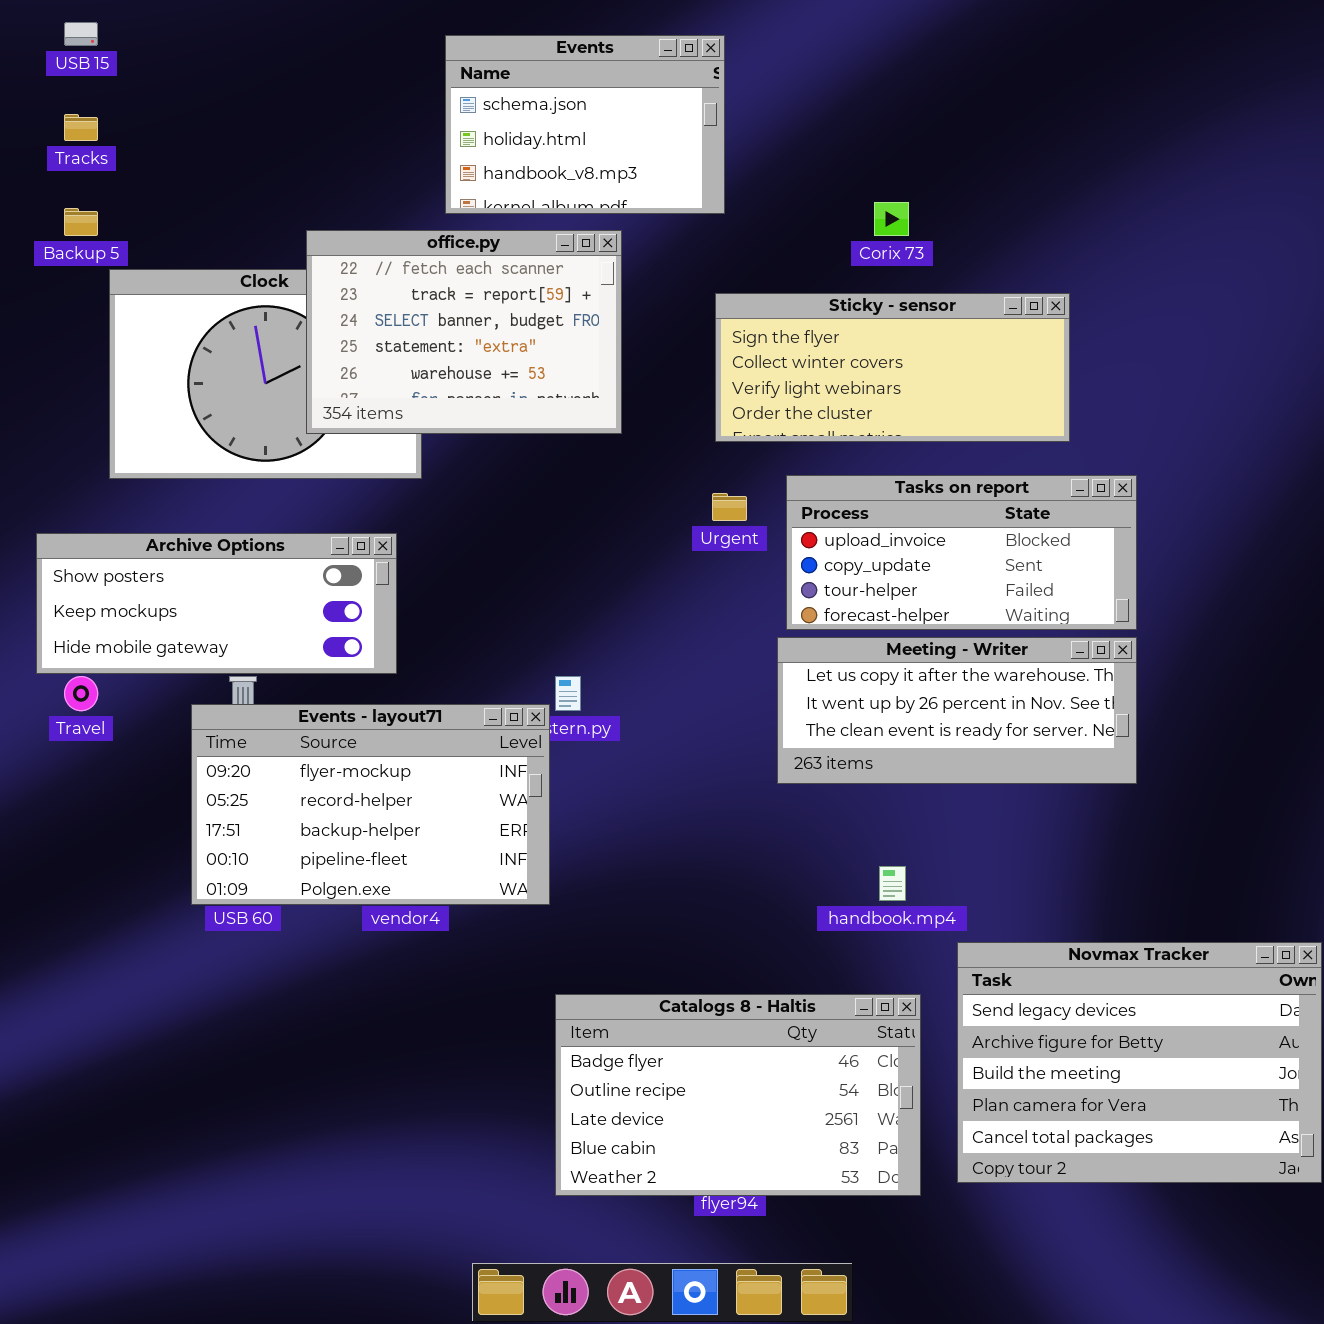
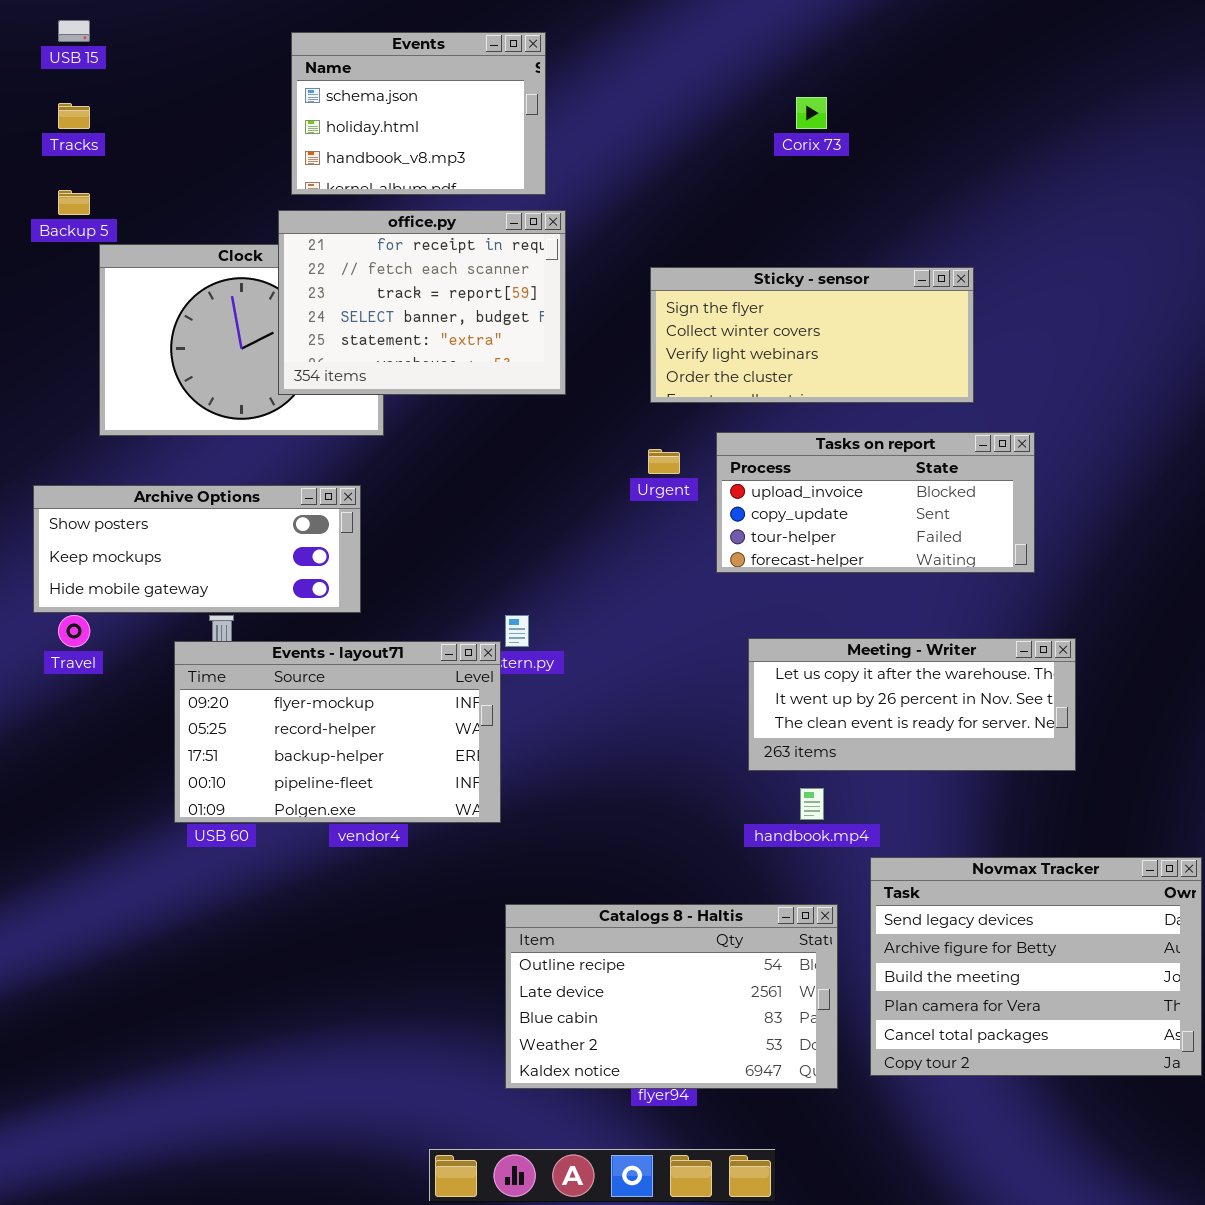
Events: [445,35,725,214] -> [291,32,546,195], moved
Corix 73: [874,202,909,236] -> [796,97,827,129], moved
office.py: [306,230,622,434] -> [278,210,566,395], scrolled up 1 row
Meeting - Writer: [777,637,1137,784] -> [748,638,1076,771], moved
Catalogs 8 - Haltis: [555,994,921,1196] -> [505,904,838,1089], scrolled down 1 row

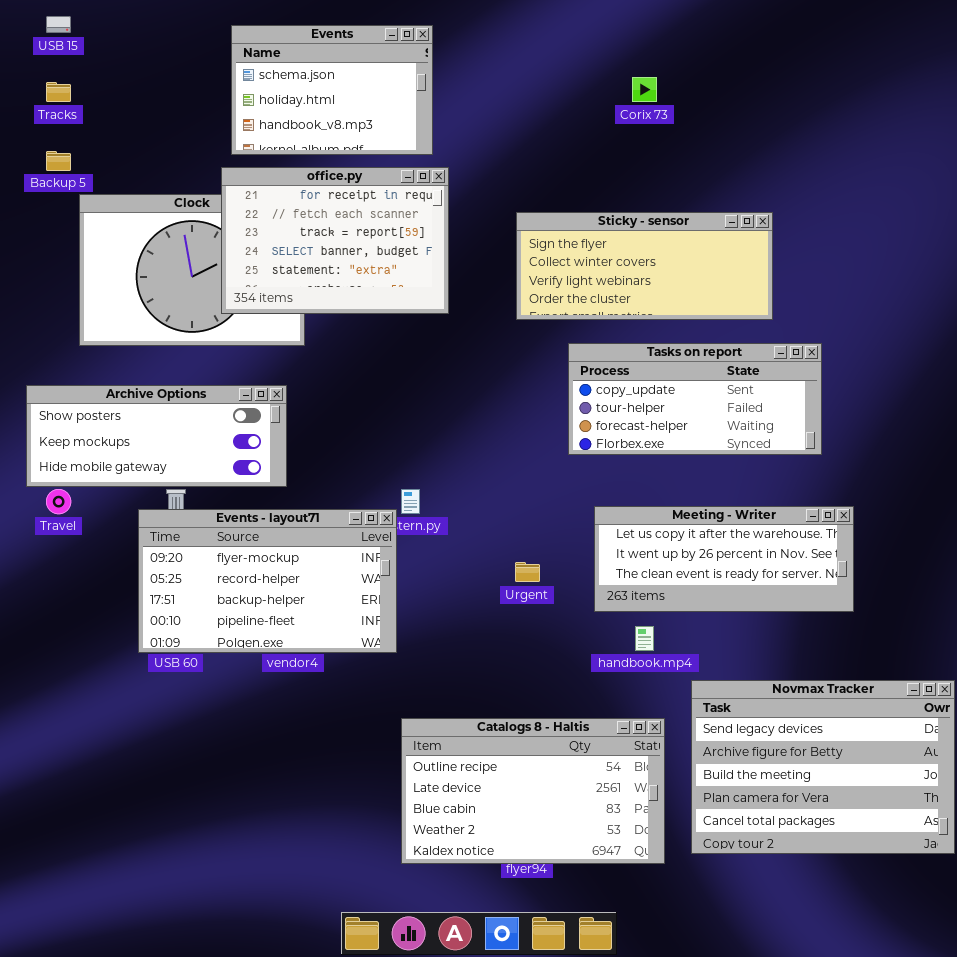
Tasks on report: [716,432,1035,573] -> [568,343,822,455], scrolled down 1 row
Urgent: [648,449,680,474] -> [515,562,540,582], moved

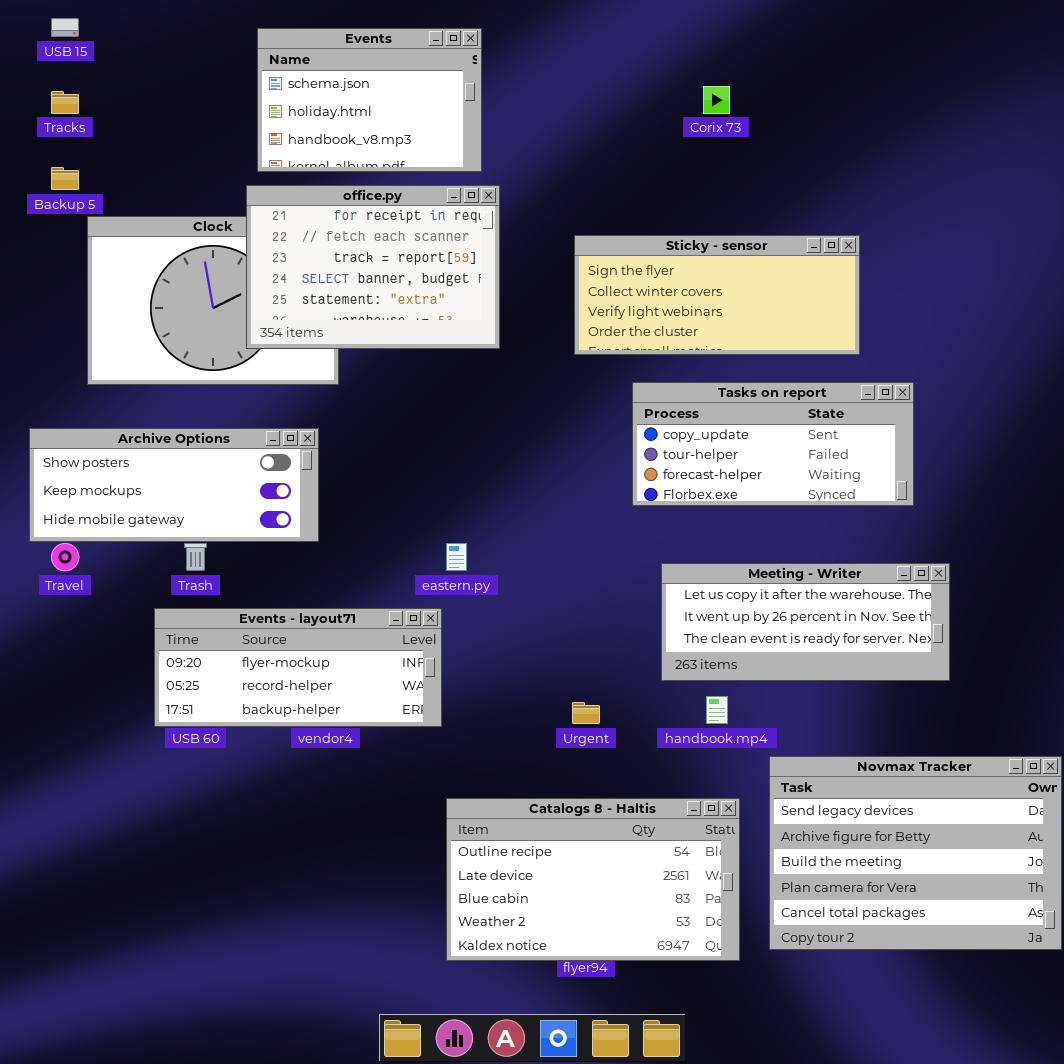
Events - layout71: [138,509,397,653] -> [154,608,442,727], resized
Urgent: [515,562,540,582] -> [572,702,600,724], moved

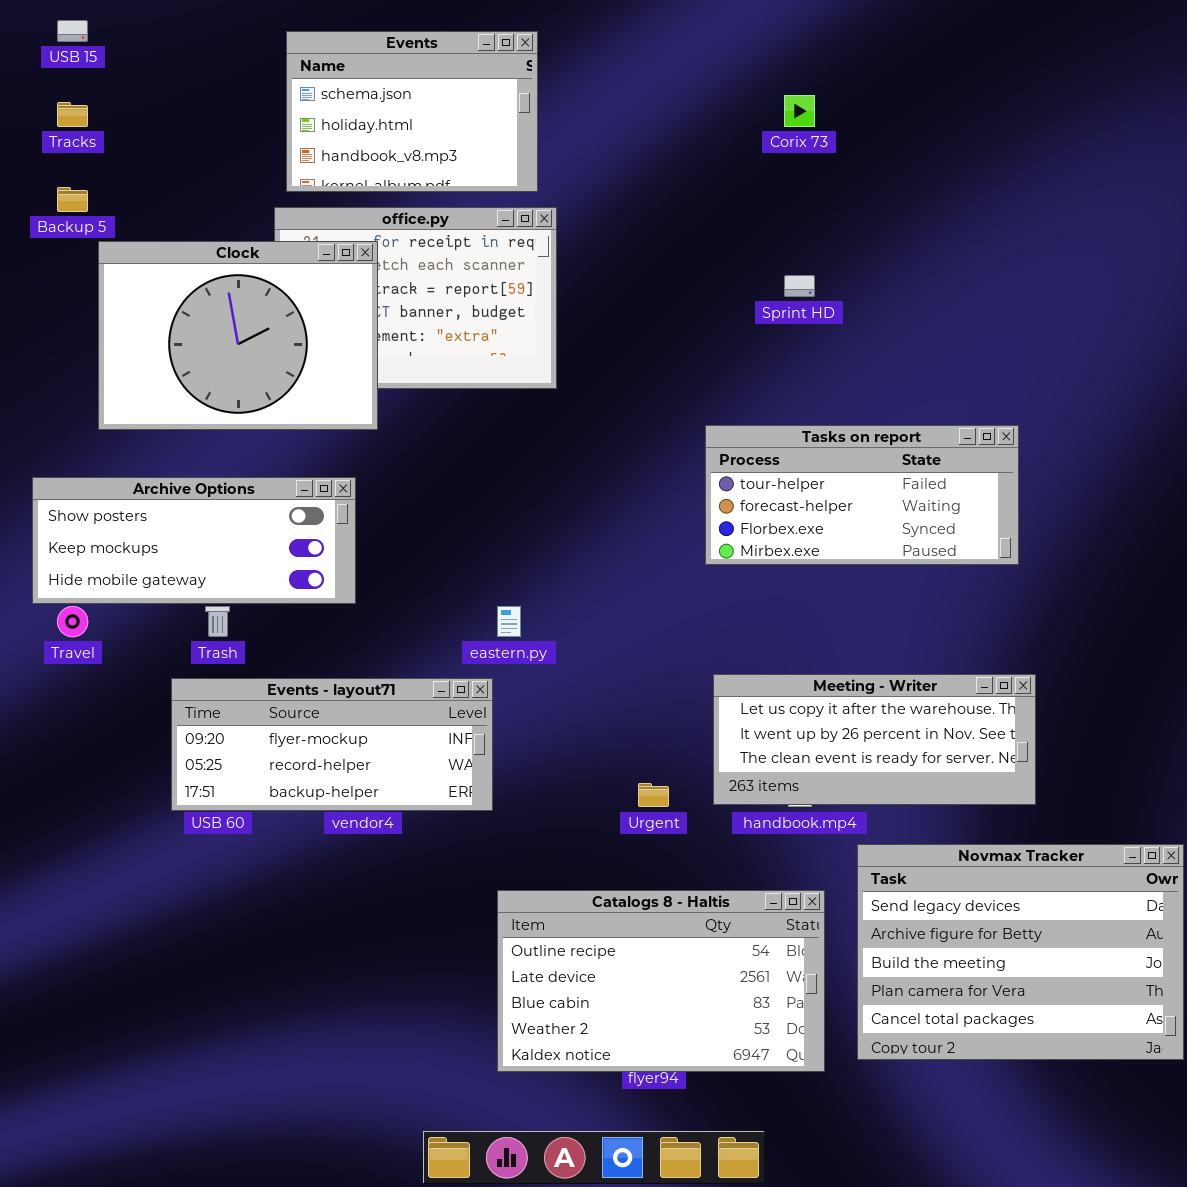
Clock: [87,216,339,385] -> [98,241,378,430], raised
Sticky - sensor: [574,235,860,355] -> none, closed
Tasks on report: [632,382,914,506] -> [705,425,1019,565], scrolled down 1 row
Meeting - Writer: [661,563,950,681] -> [713,674,1036,805], moved

